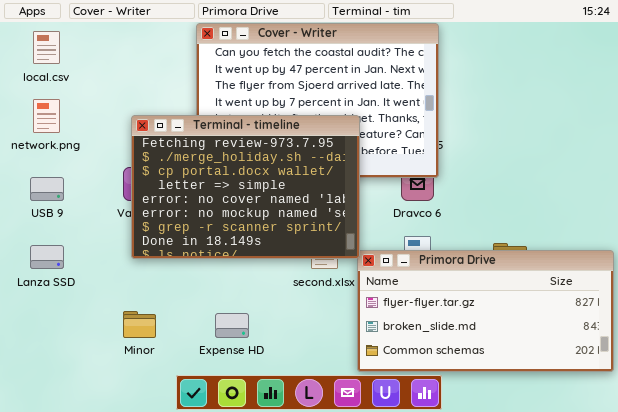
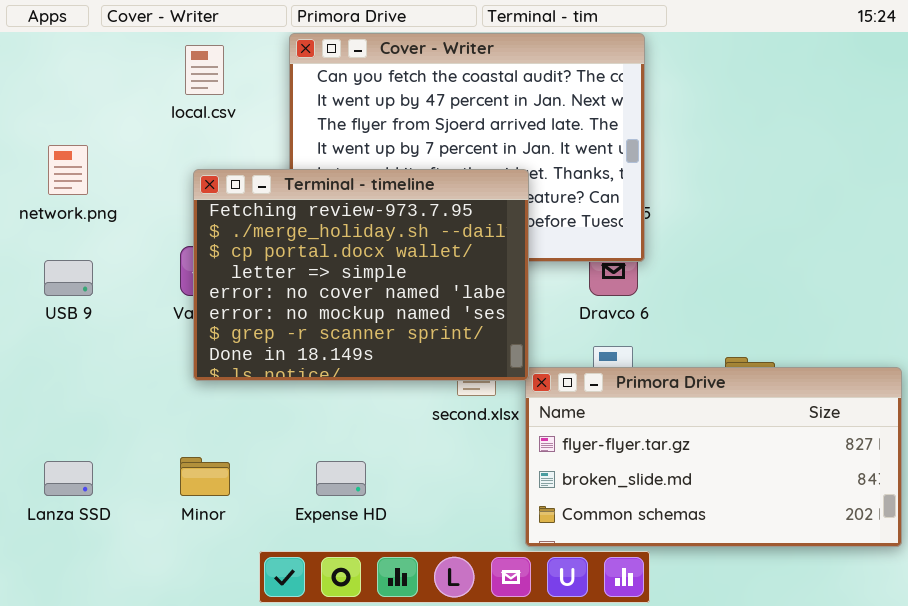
local.csv: [33,31,60,64] -> [185,45,224,95], moved
Lanza SSD: [30,245,64,269] -> [44,461,93,496], moved

